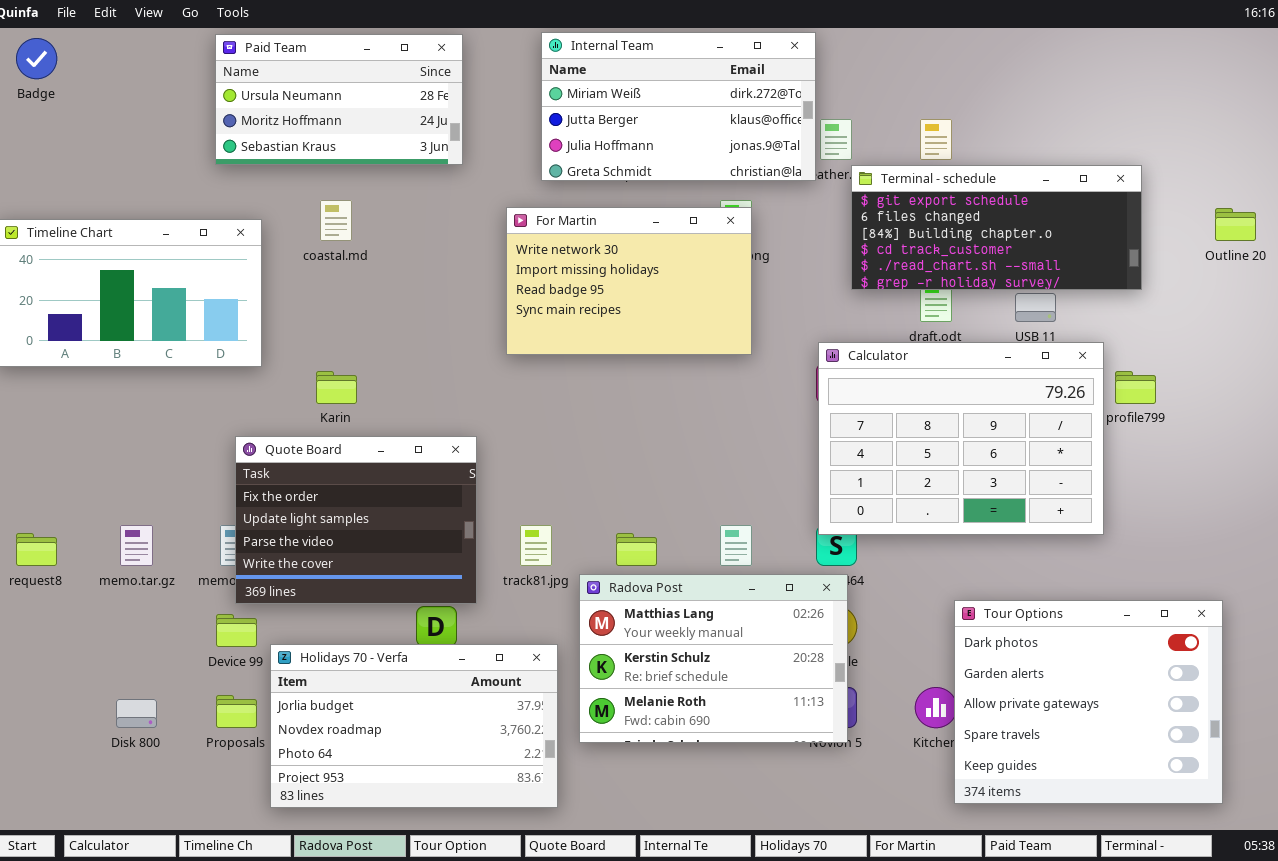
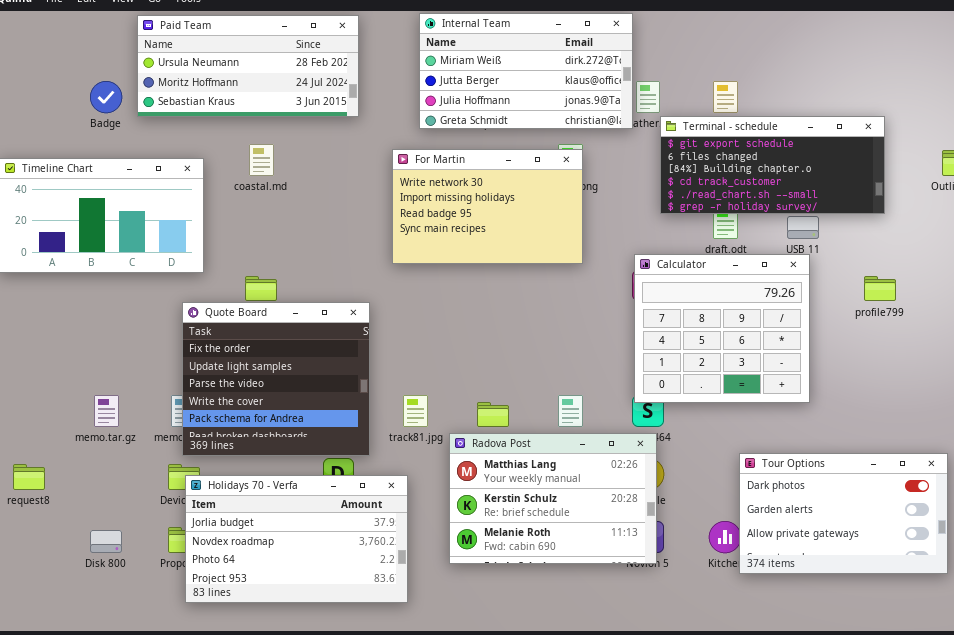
Paid Team: [215,34,463,165] -> [137,15,359,117], resized
Badge: [16,38,57,79] -> [90,81,122,113], moved
Calculator: [818,342,1104,535] -> [634,254,810,403], resized
Quote Board: [235,436,477,604] -> [182,302,370,456], resized
request8: [16,533,57,566] -> [13,464,45,490], moved
Tour Options: [954,600,1223,804] -> [739,453,948,574], resized
Holidays 70 - Verfa: [270,644,558,808] -> [185,475,408,603], moved

